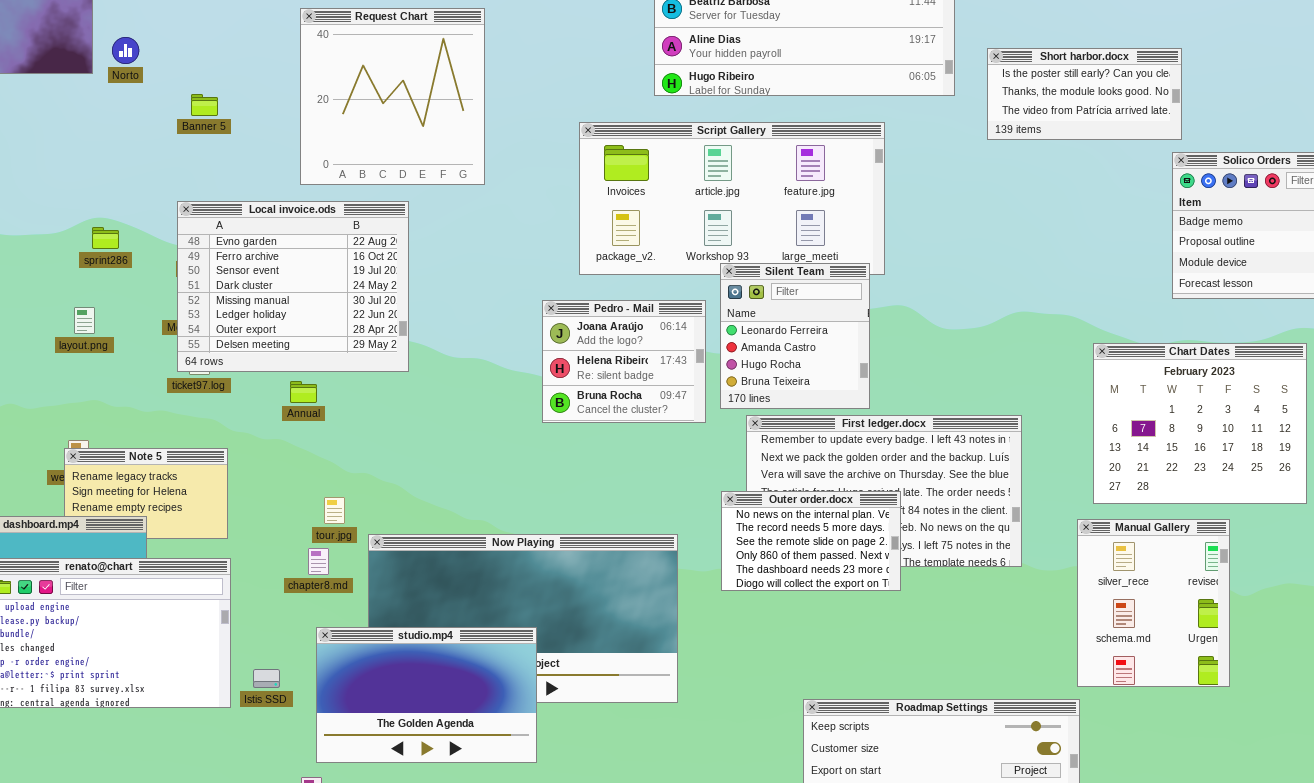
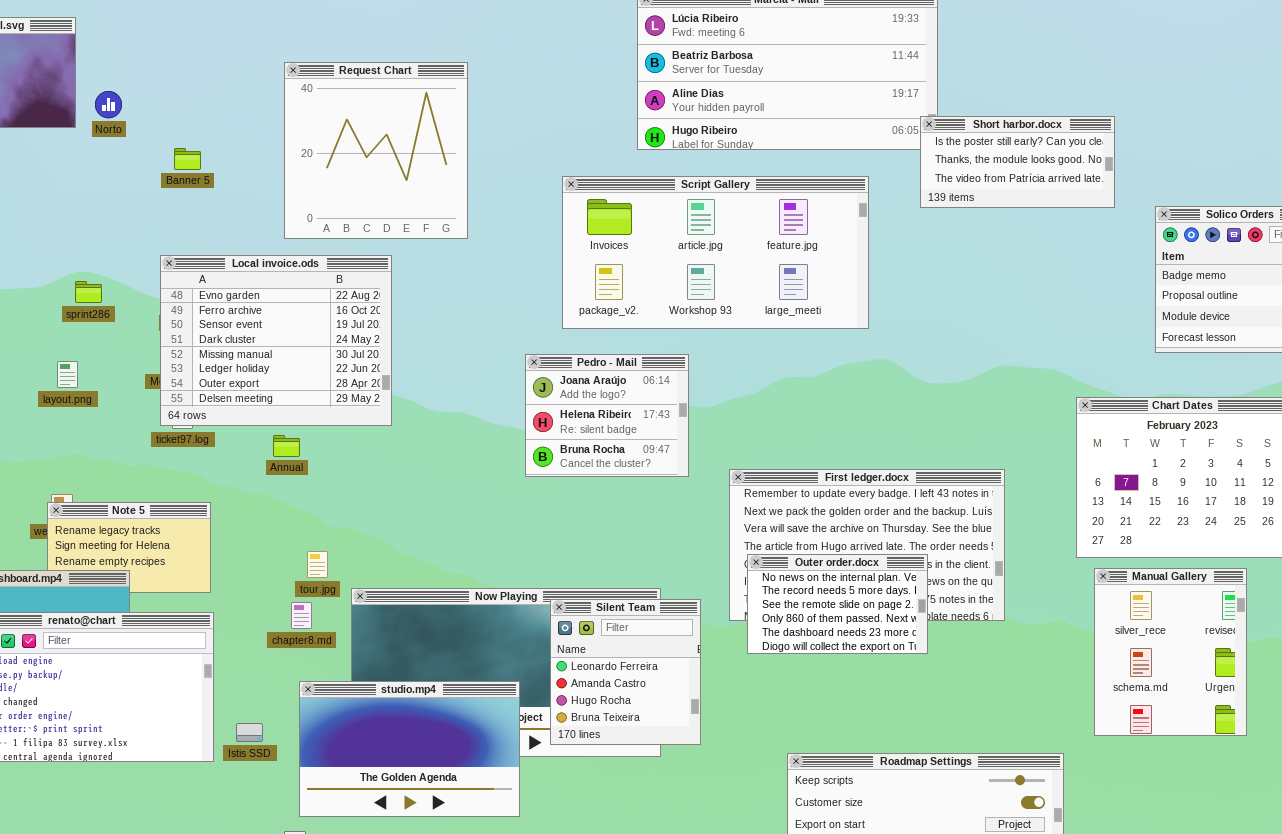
Short harbor.docx: [987,48,1182,140] -> [920,116,1115,208], moved
Silent Team: [720,263,870,409] -> [550,599,701,745], moved
Outer order.docx: [721,491,901,591] -> [747,554,928,654], moved
Manual Gallery: [1077,519,1230,687] -> [1094,568,1247,736], moved

